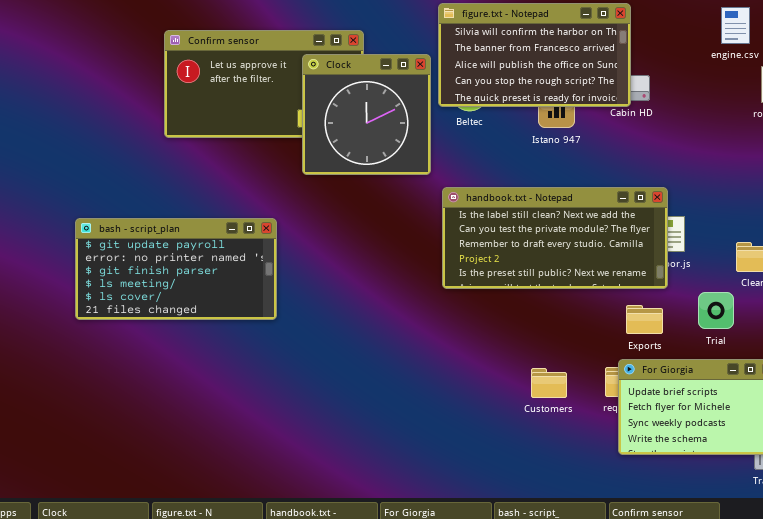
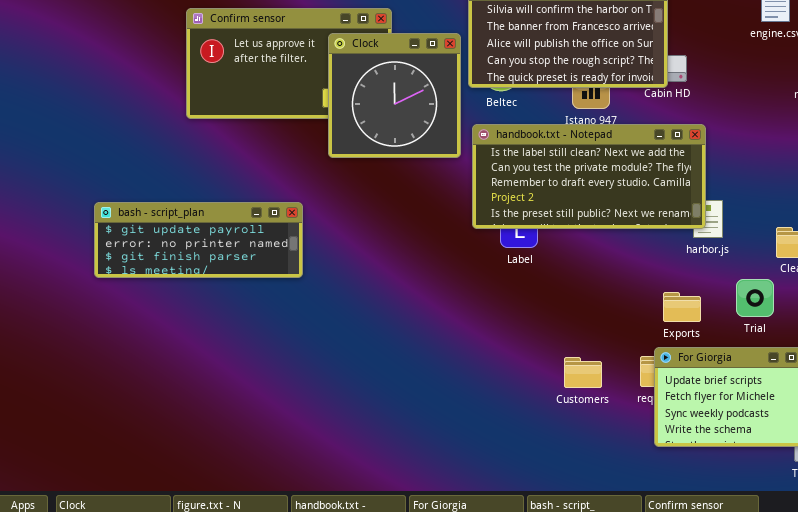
handbook.txt - Notepad: [442,187,668,289] -> [472,124,706,229], moved
bash - script_plan: [75,218,277,320] -> [94,202,303,278], resized

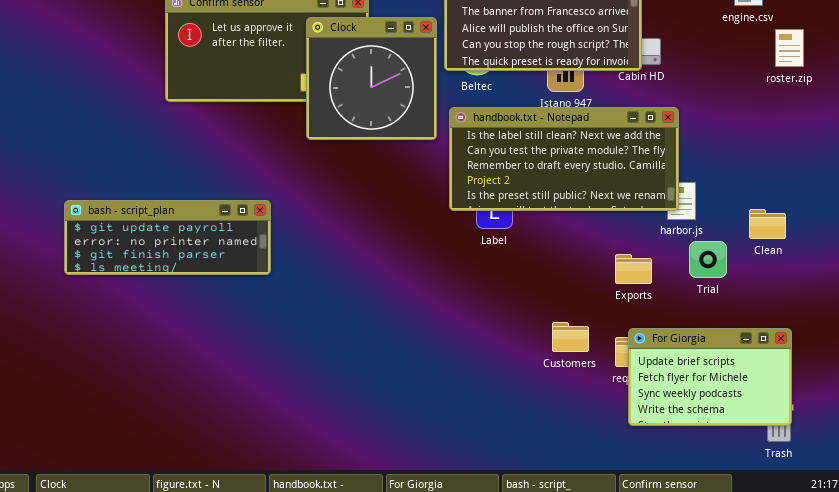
bash - script_plan: [94,202,303,278] -> [64,200,271,275], moved
Trial: [736,279,774,317] -> [689,241,727,278], moved
Exports: [663,292,701,322] -> [615,254,652,284], moved
Customers: [564,357,602,388] -> [552,322,589,352], moved

